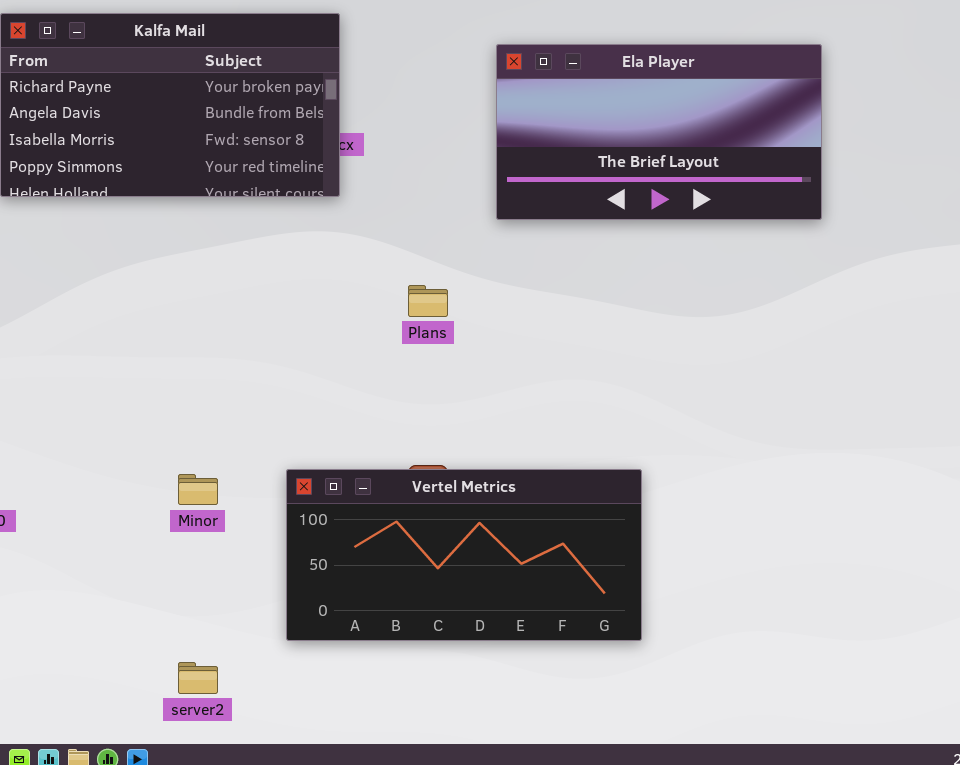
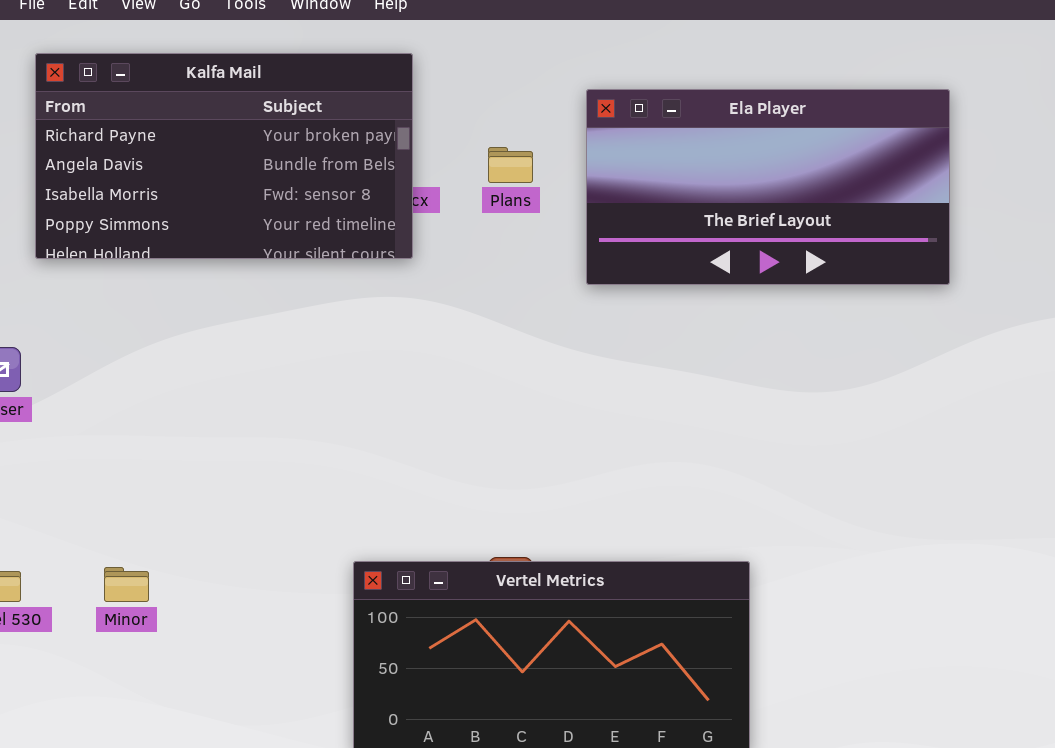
Plans: [408,285,448,317] -> [488,147,533,183], moved
Minor: [178,474,218,505] -> [104,567,149,602], moved

